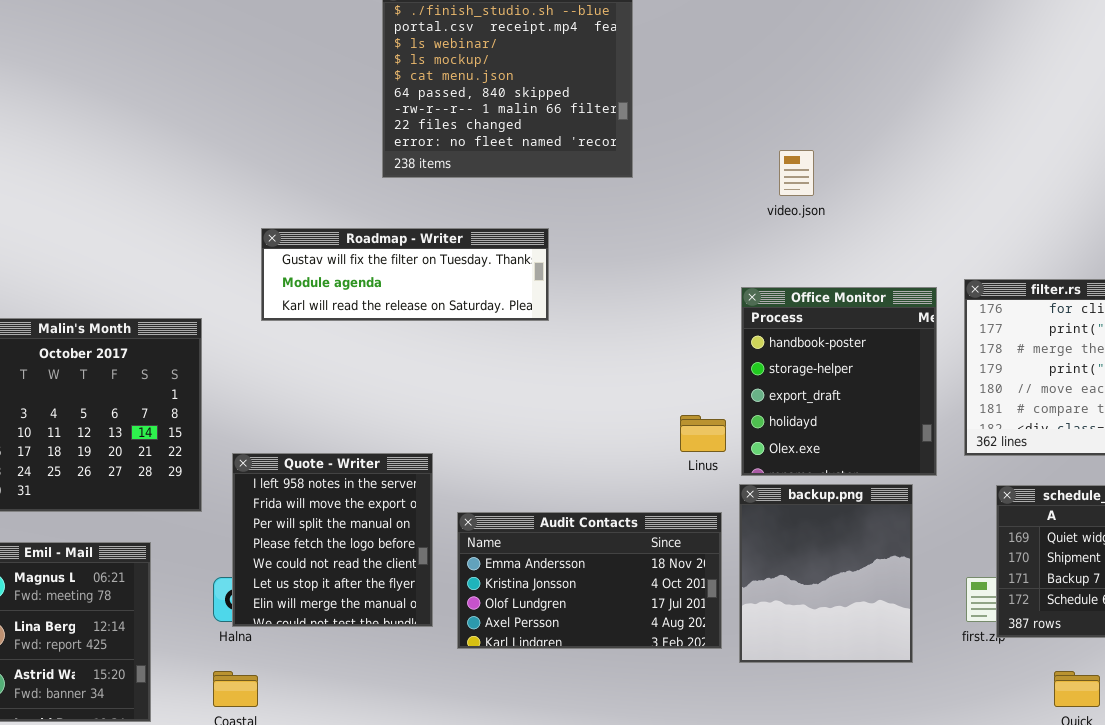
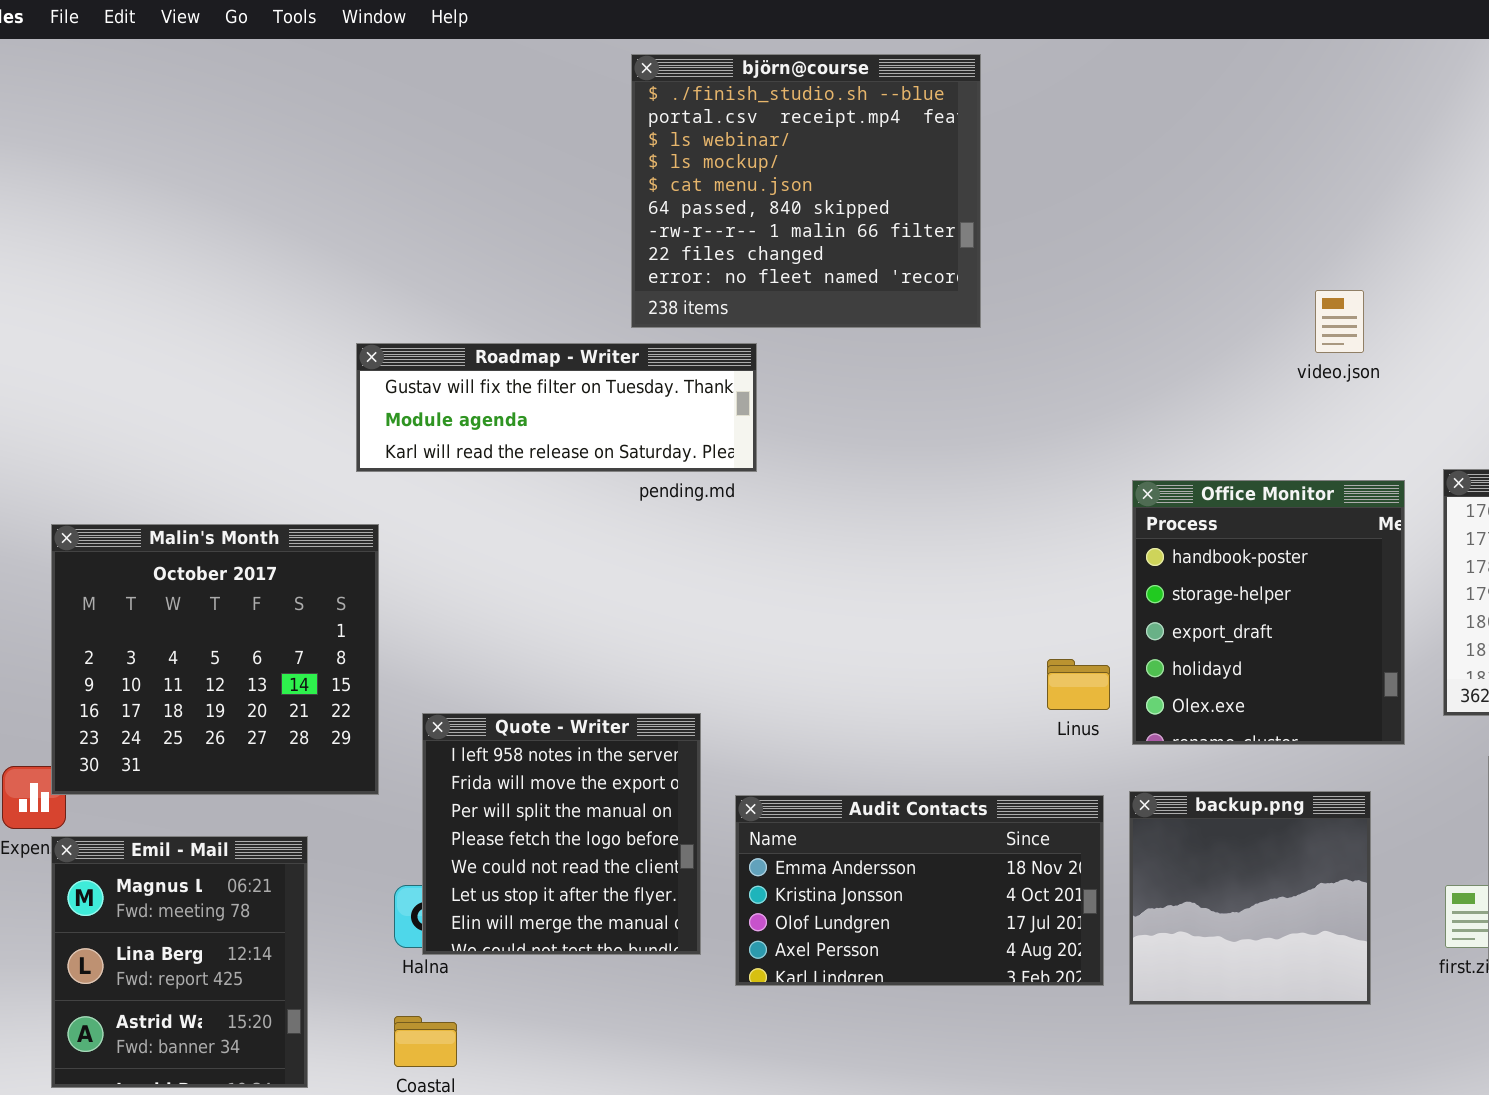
video.json: [779,150,814,196] -> [1315,290,1364,353], moved
Roadmap - Writer: [261,228,549,321] -> [356,343,757,472], moved
backup.png: [739,484,913,663] -> [1129,791,1371,1005], resized

